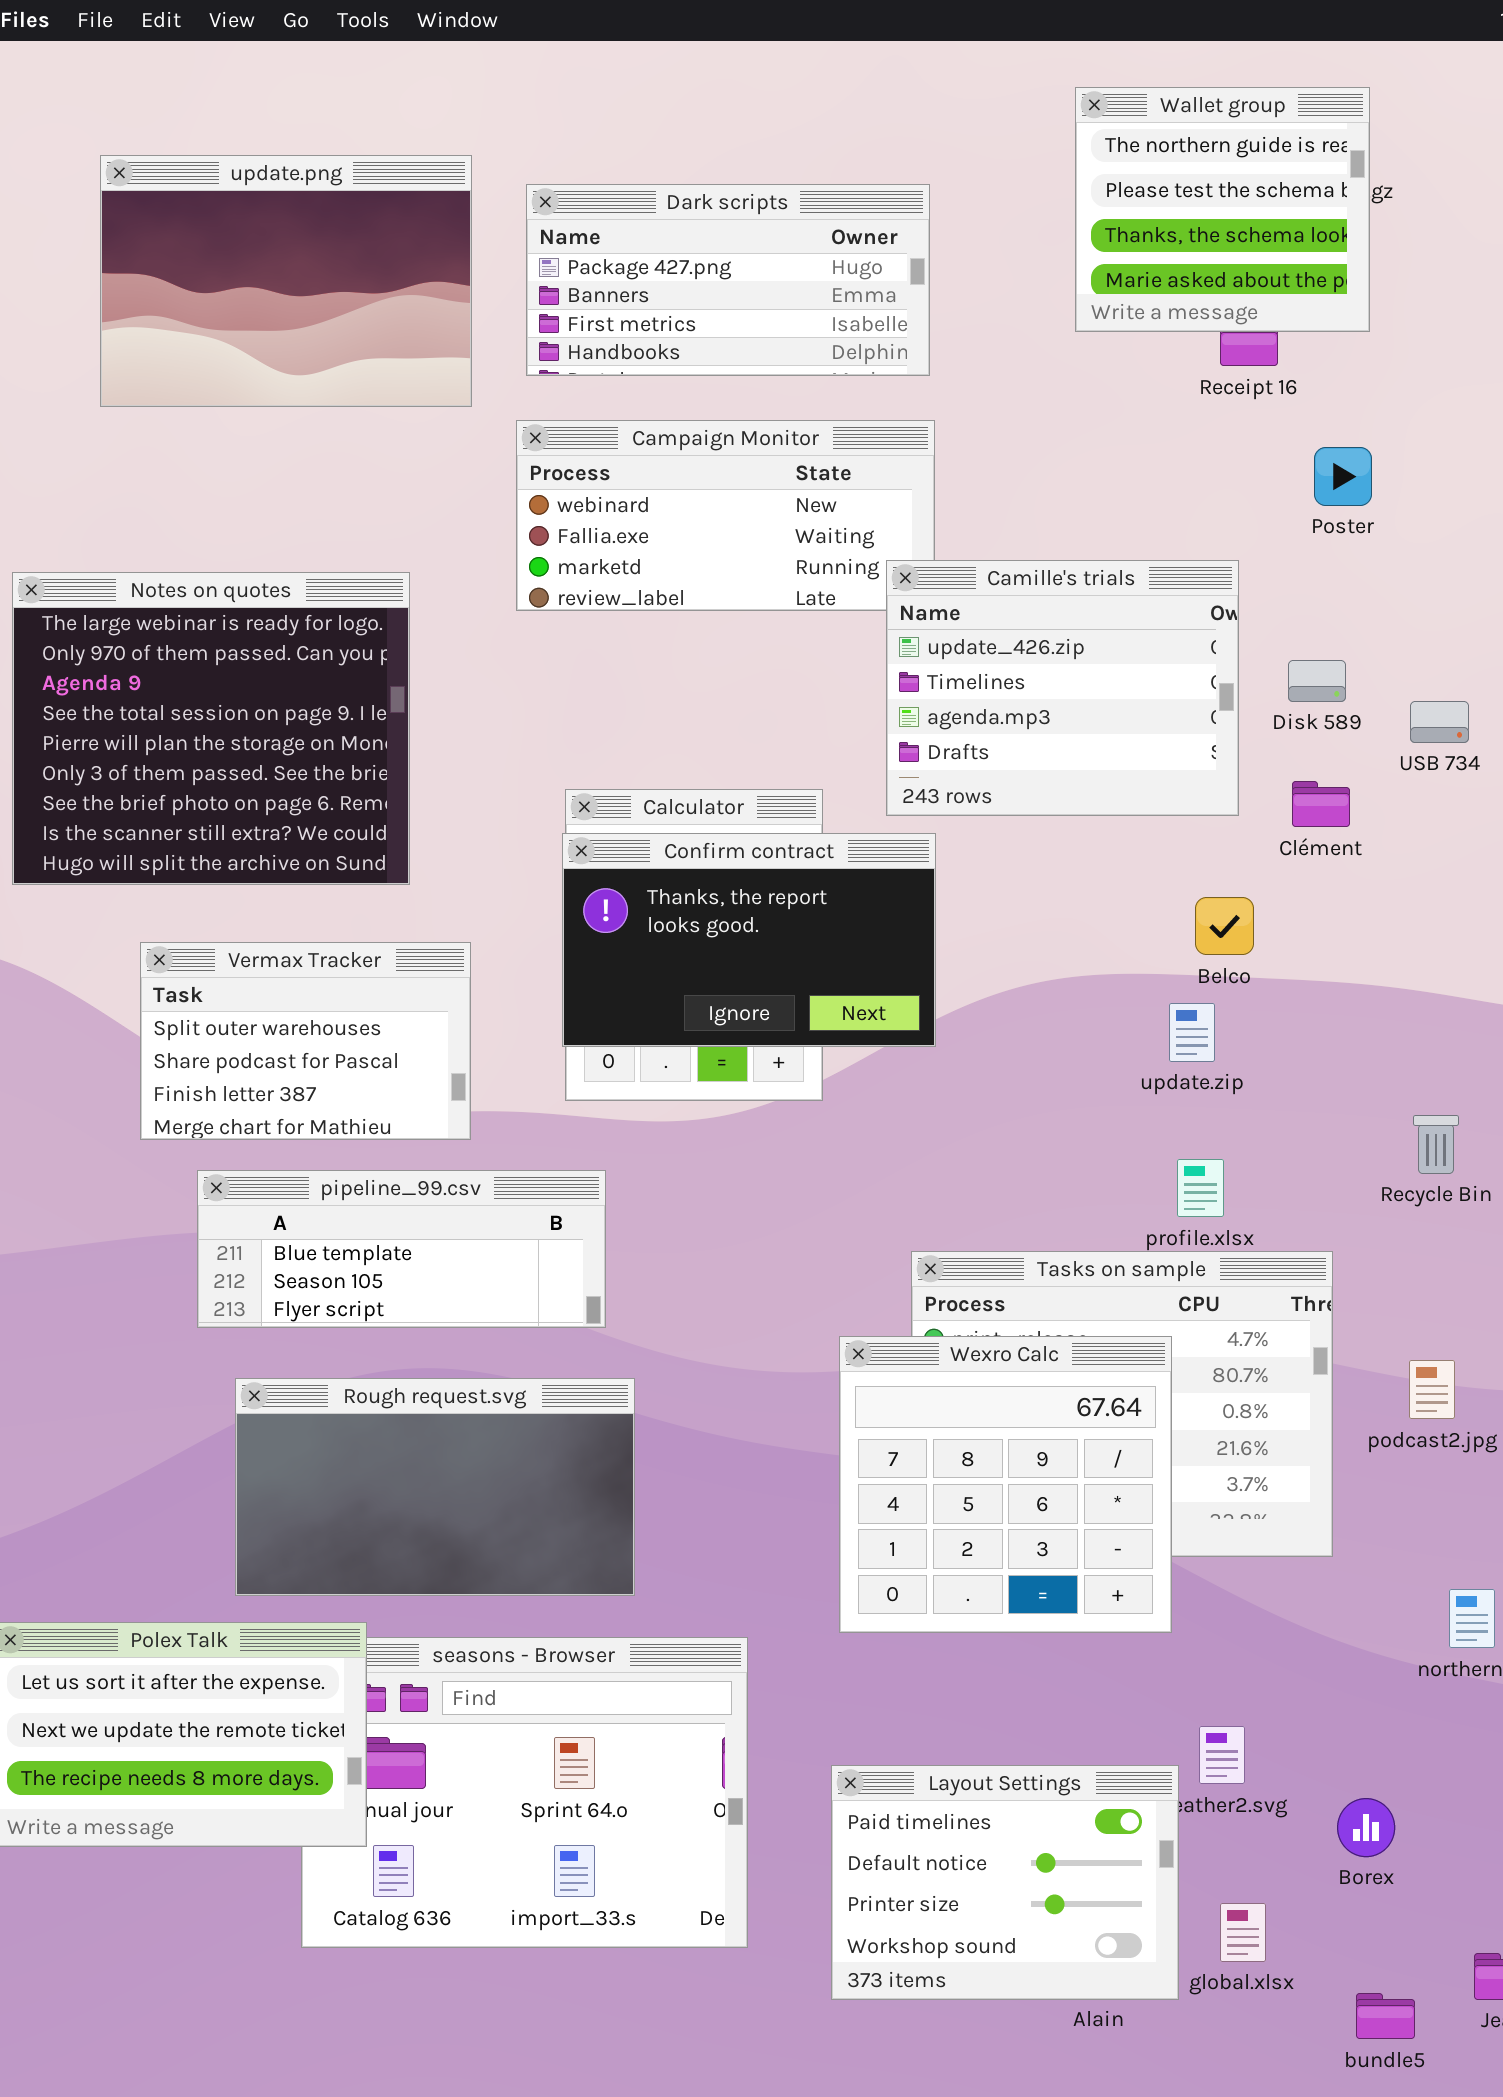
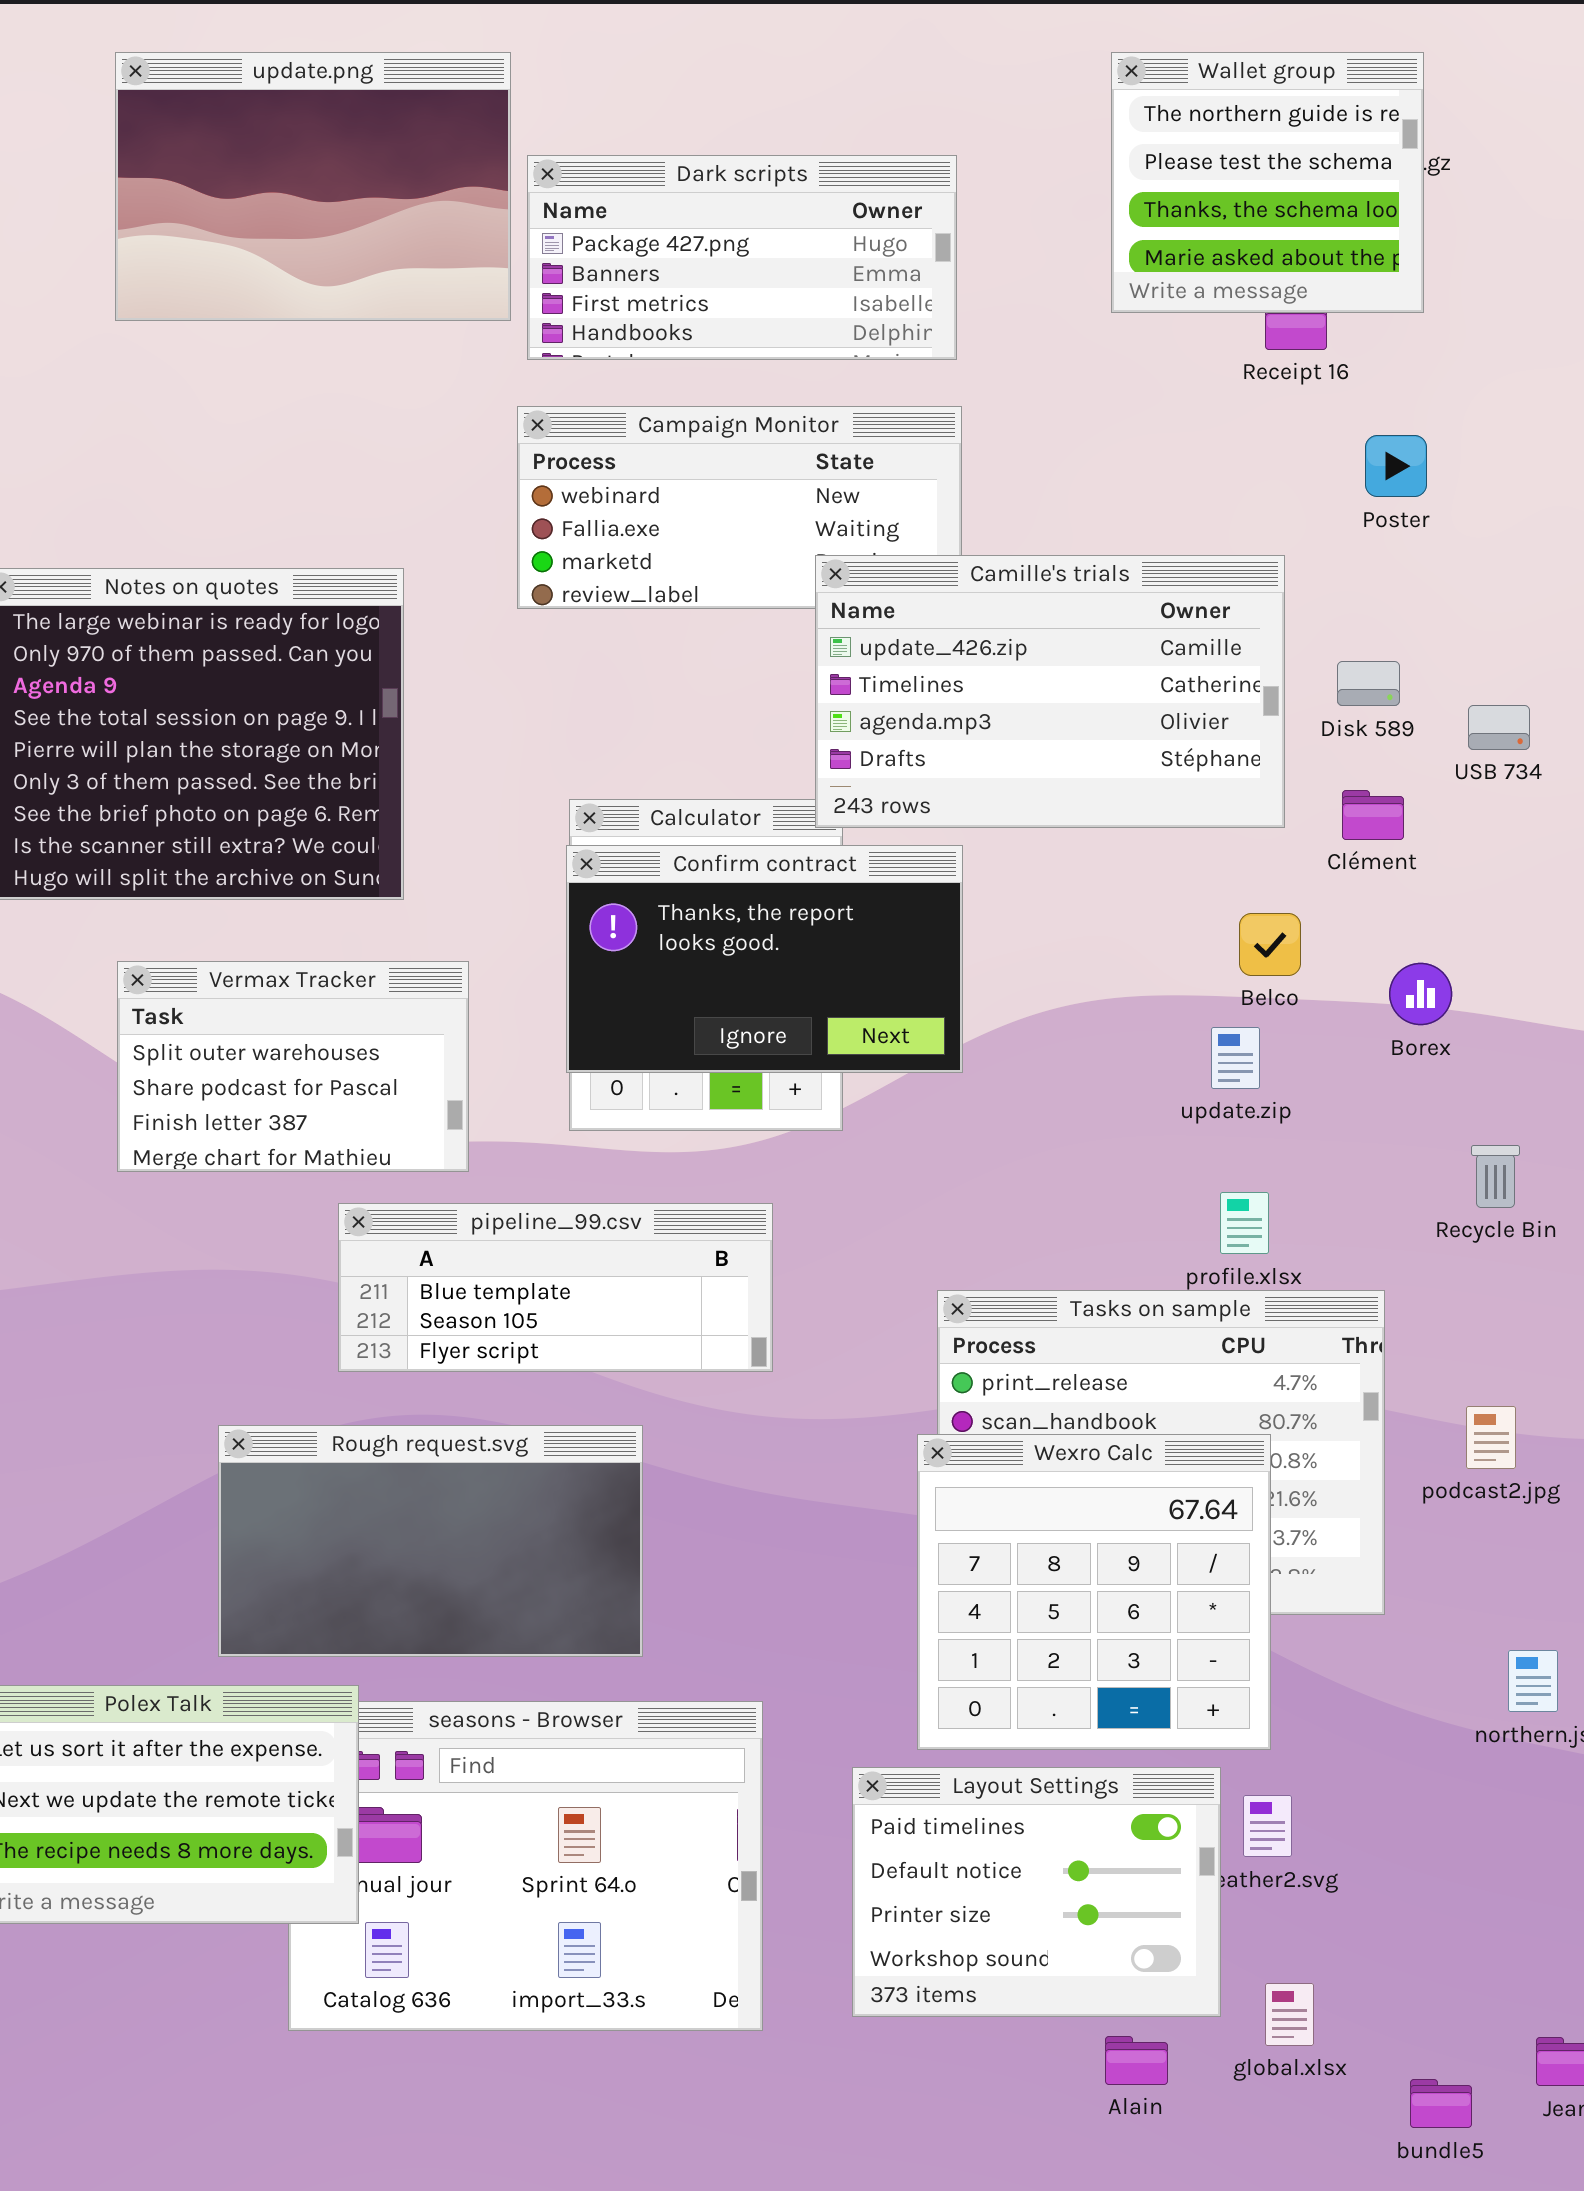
update.png: [100,155,472,407] -> [115,52,511,321], moved
Camille's trials: [886,560,1239,816] -> [815,555,1285,828], resized
pipeline_99.csv: [197,1170,606,1328] -> [338,1203,773,1372], moved
Wexro Calc: [839,1336,1172,1633] -> [917,1434,1271,1750], moved
Layout Settings: [831,1765,1179,2000] -> [852,1767,1221,2017], moved
Borex: [1337,1798,1395,1857] -> [1389,963,1452,1025], moved

